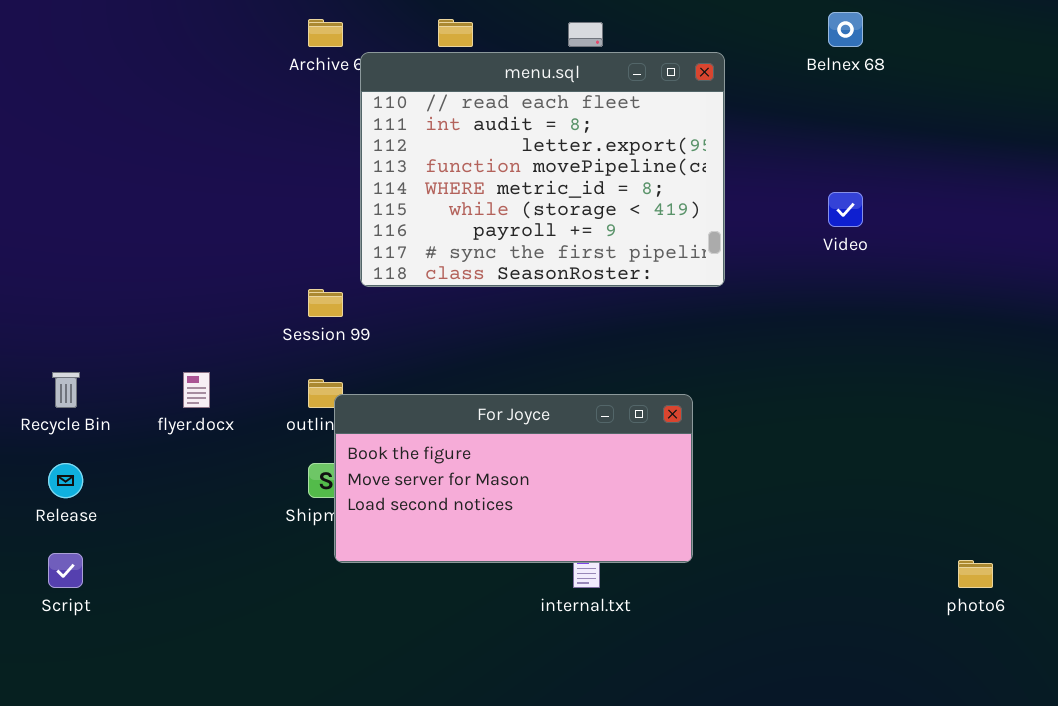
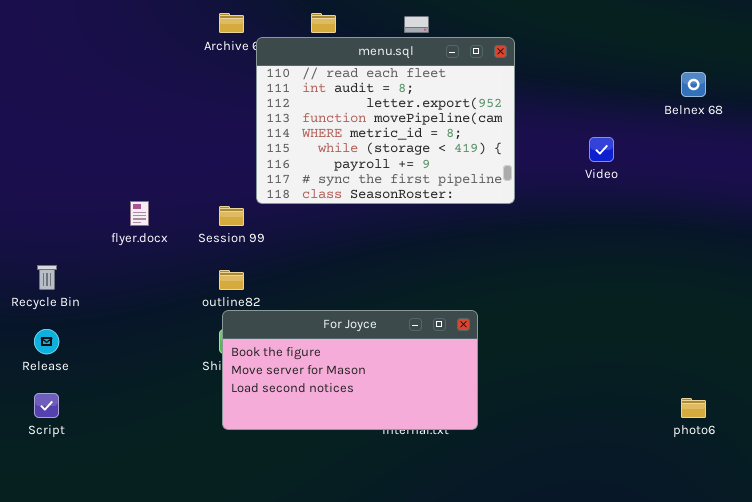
Belnex 68: [828,12,863,47] -> [681,72,706,97], moved
flyer.docx: [183,372,210,408] -> [130,201,149,226], moved
For Joyce: [334,394,693,563] -> [222,310,478,430], moved

